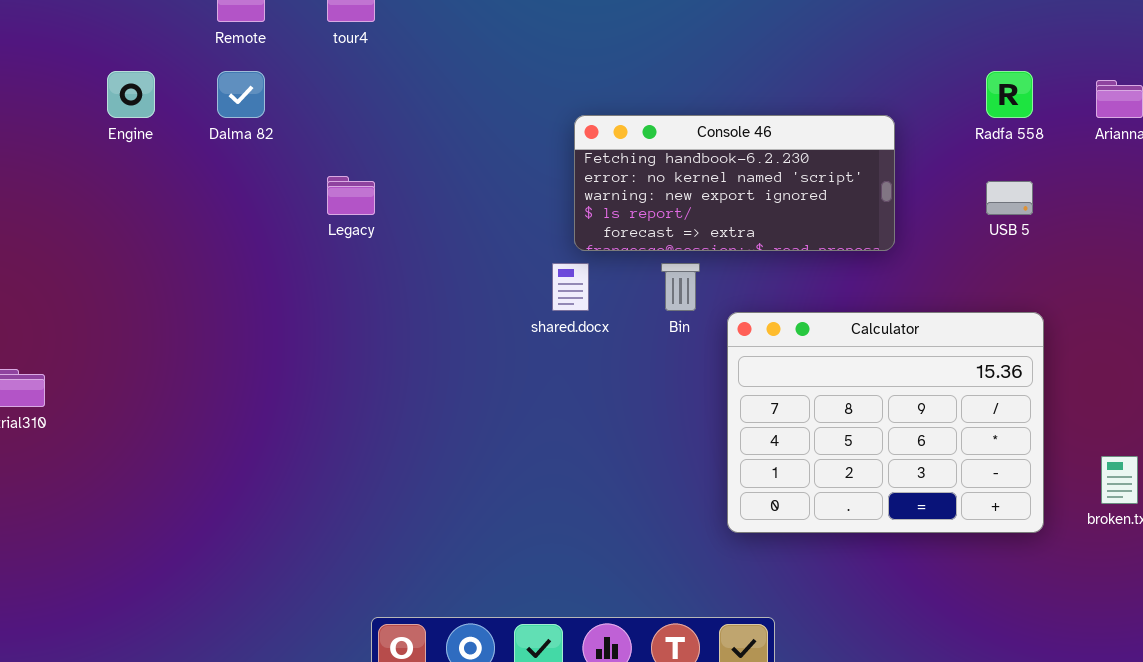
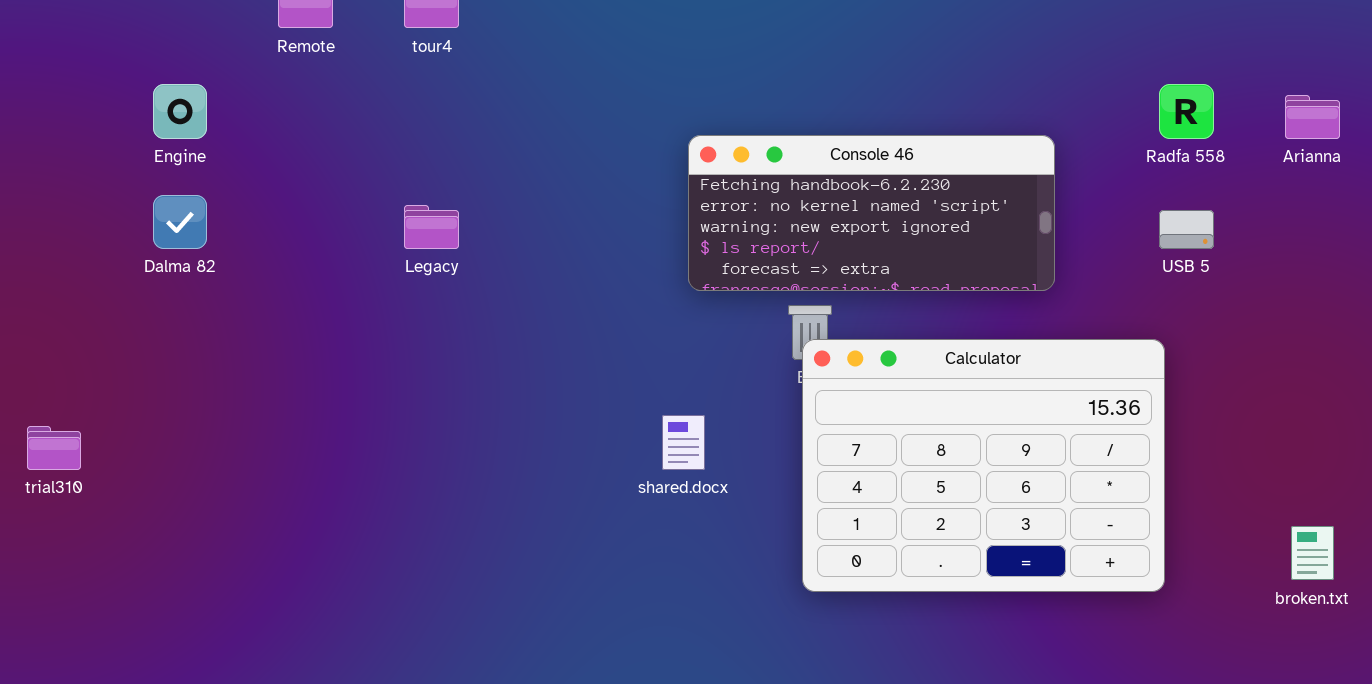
Dalma 82: [217,71,265,118] -> [153,195,207,249], moved
shared.docx: [552,263,589,311] -> [662,415,705,470], moved
Calculator: [727,312,1044,533] -> [802,339,1165,592], moved

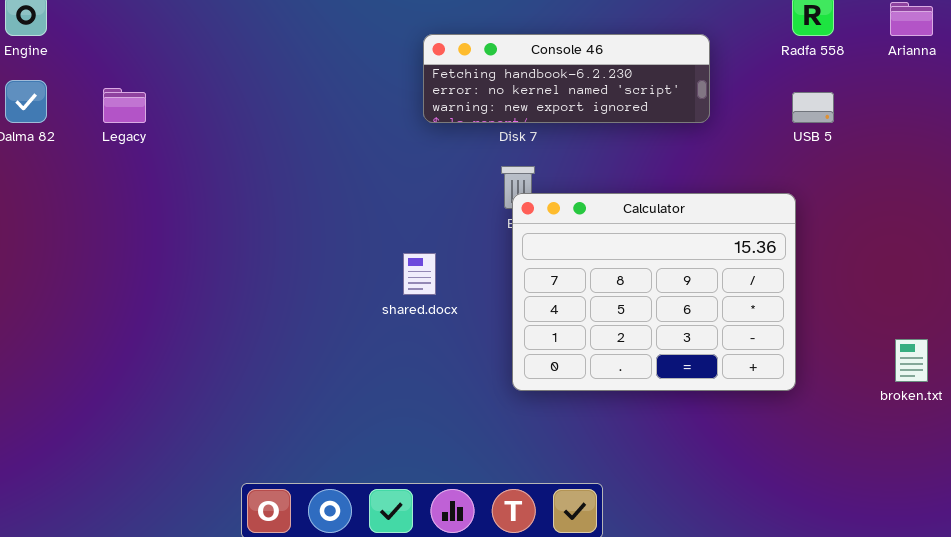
Console 46: [688,135,1055,291] -> [423,34,710,123], resized
Legacy: [404,205,459,249] -> [103,88,146,123], moved

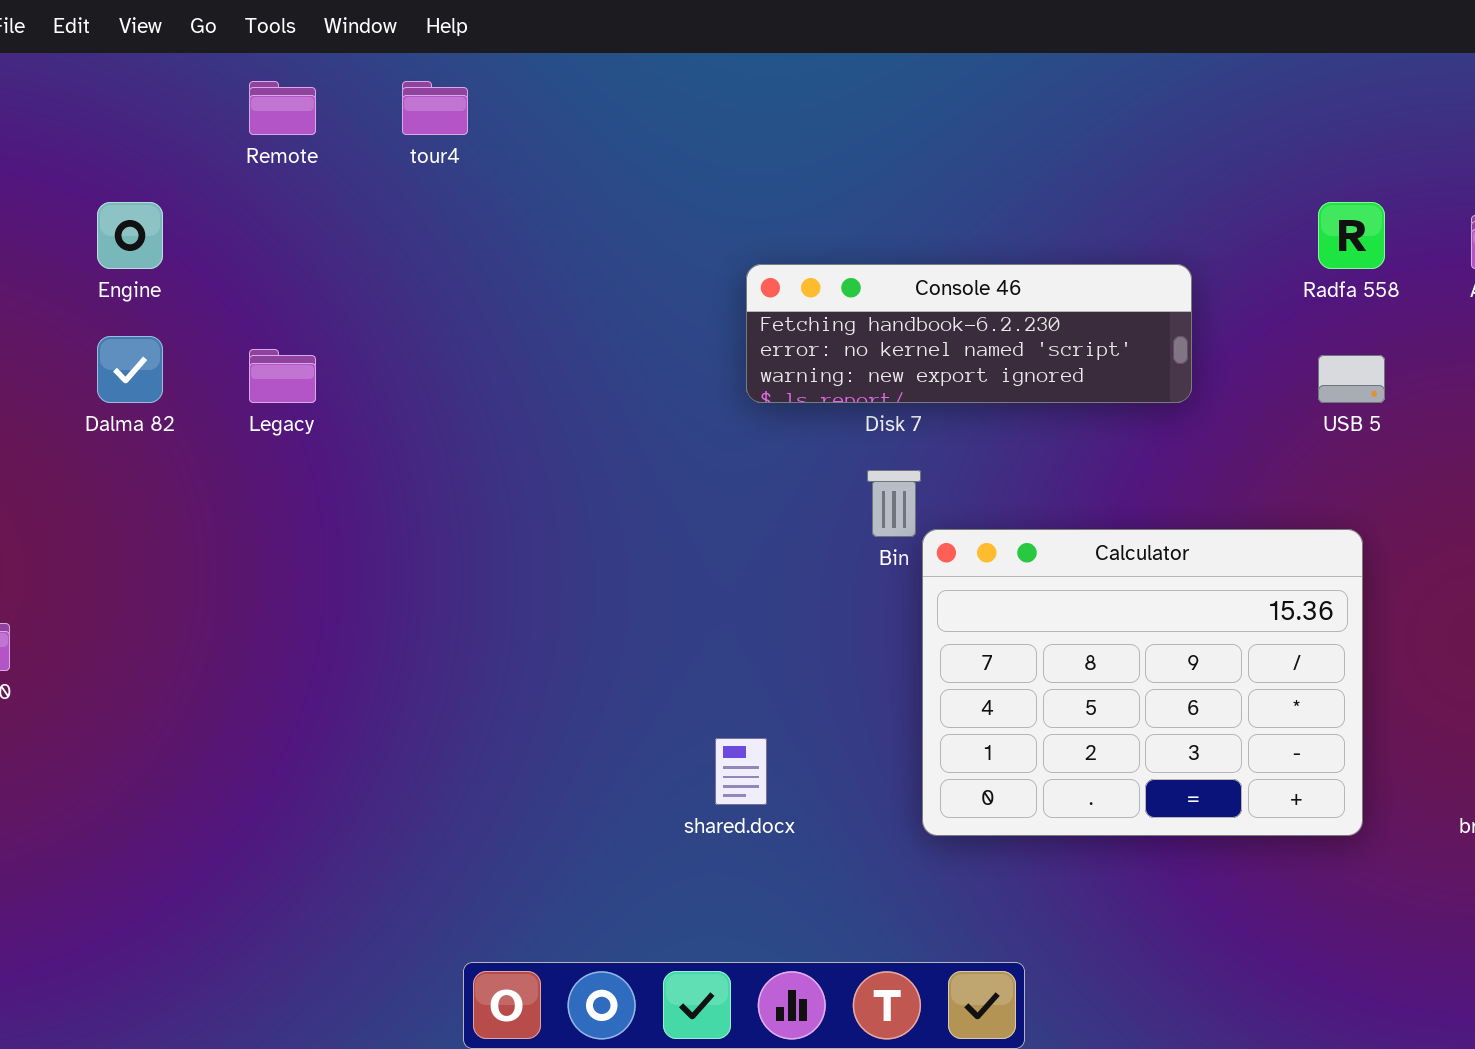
Calculator: [512,193,796,391] -> [922,529,1363,836], moved
shared.docx: [403,253,436,295] -> [715,738,767,805], moved

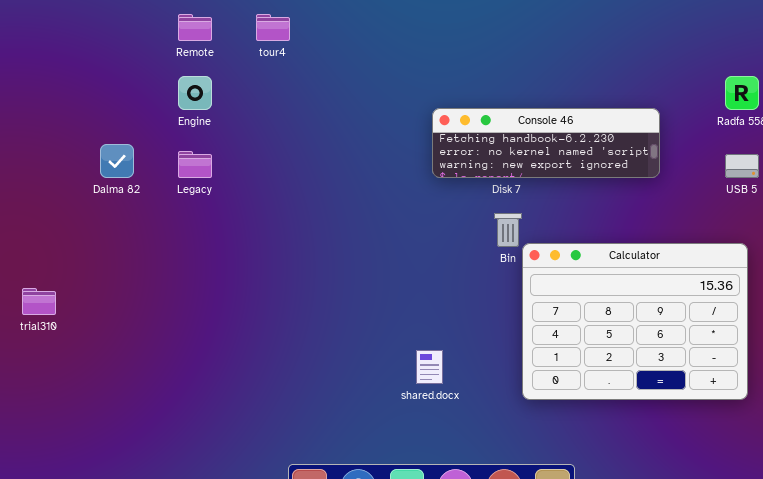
Engine: [97,202,163,269] -> [178,76,212,110], moved

